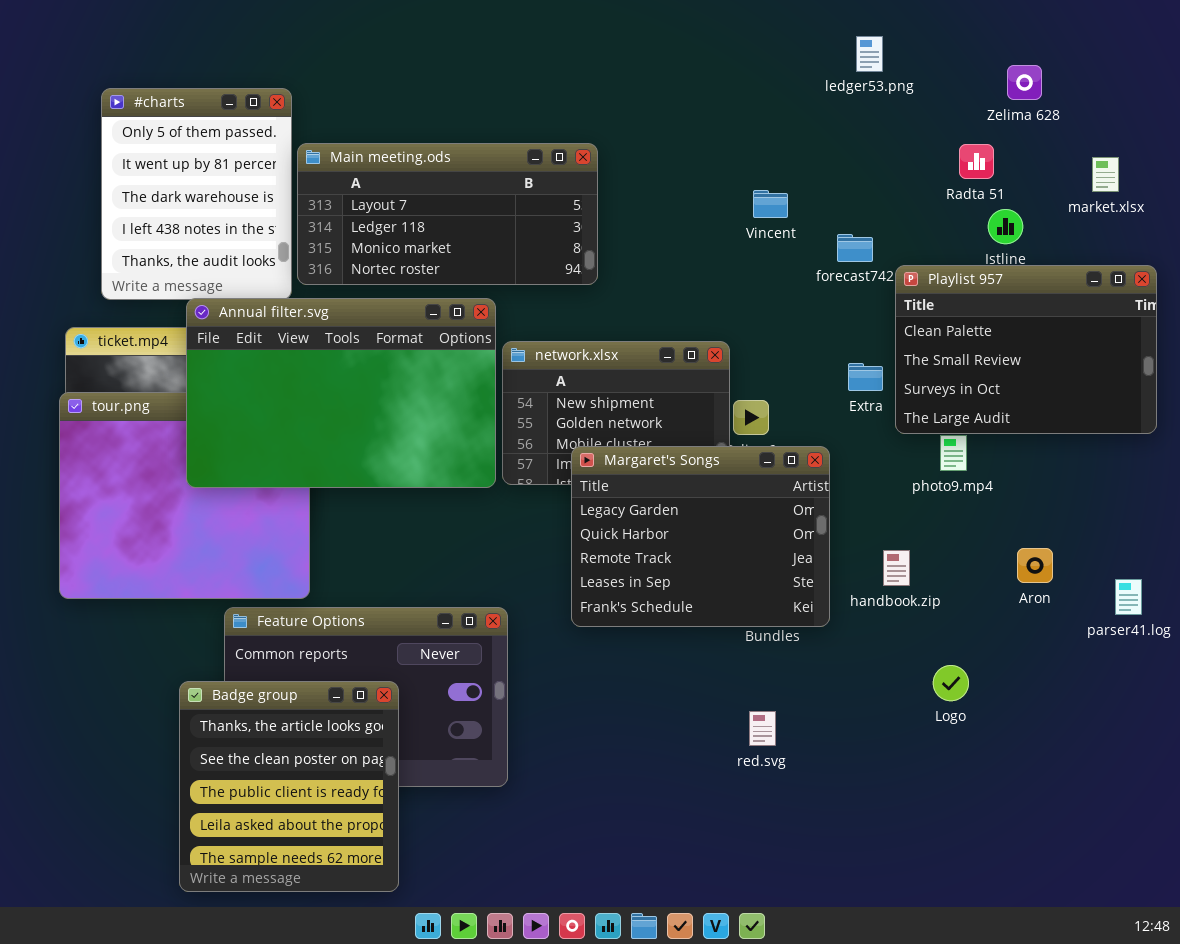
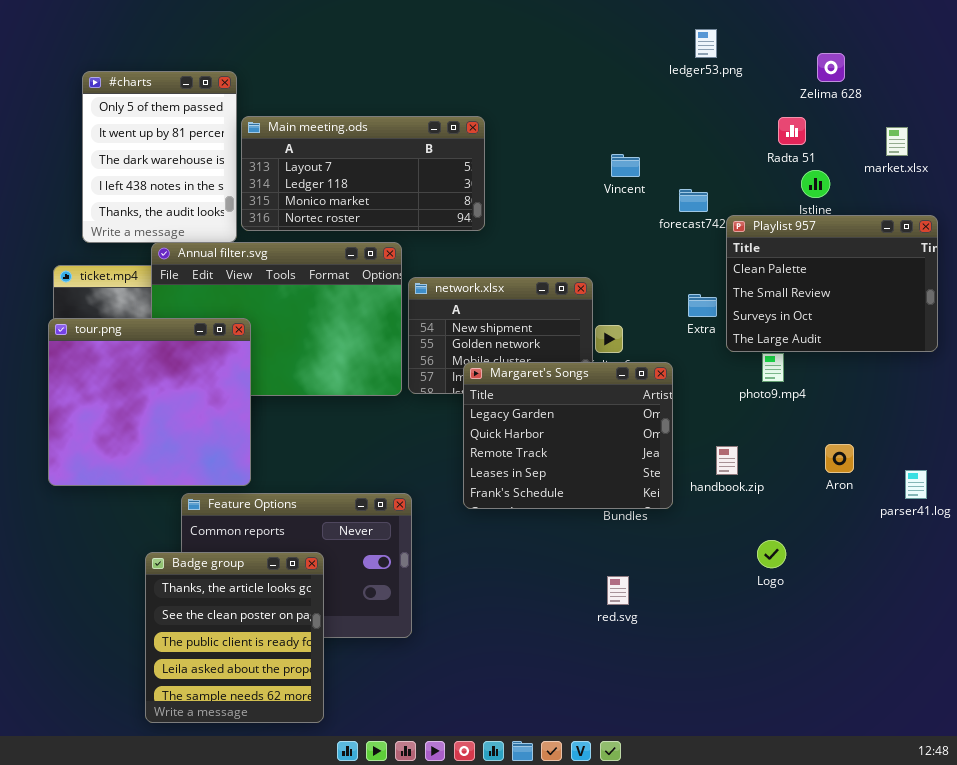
tour.png: [59,392,310,599] -> [48,318,251,486], raised

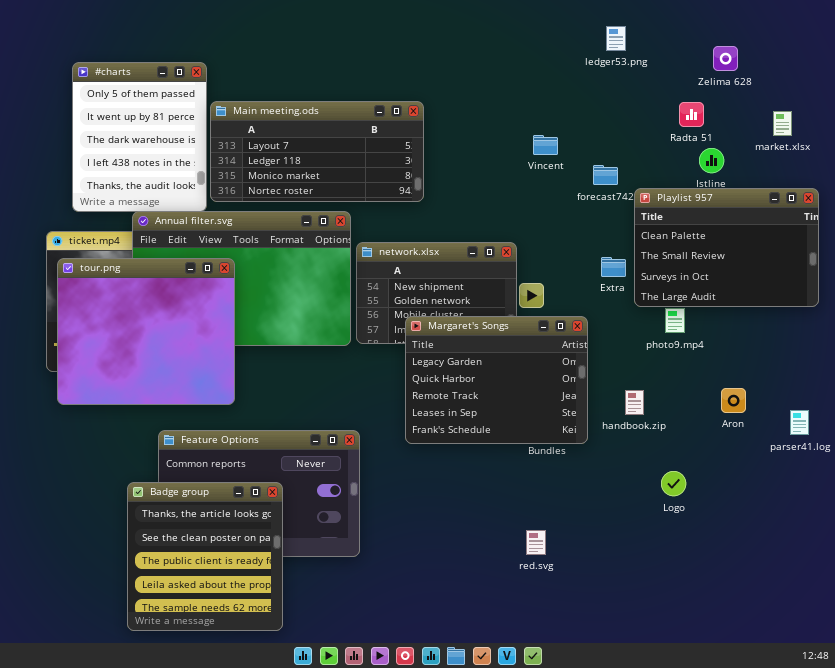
tour.png: [48,318,251,486] -> [57,258,235,405], moved
red.svg: [607,576,629,605] -> [526,530,546,555], moved

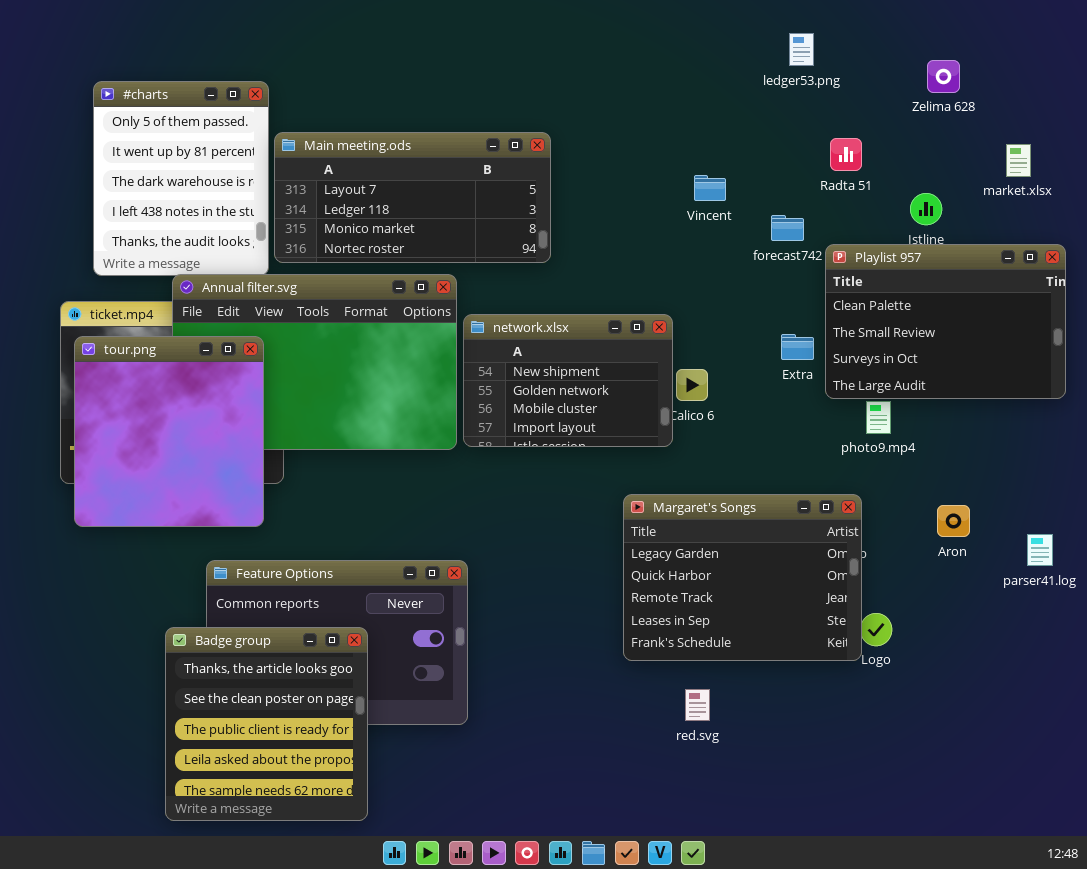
Radta 51: [679,102,704,127] -> [830,138,862,171], moved
tour.png: [57,258,235,405] -> [74,336,264,527], resized
Margaret's Songs: [405,316,588,444] -> [623,494,862,661], moved

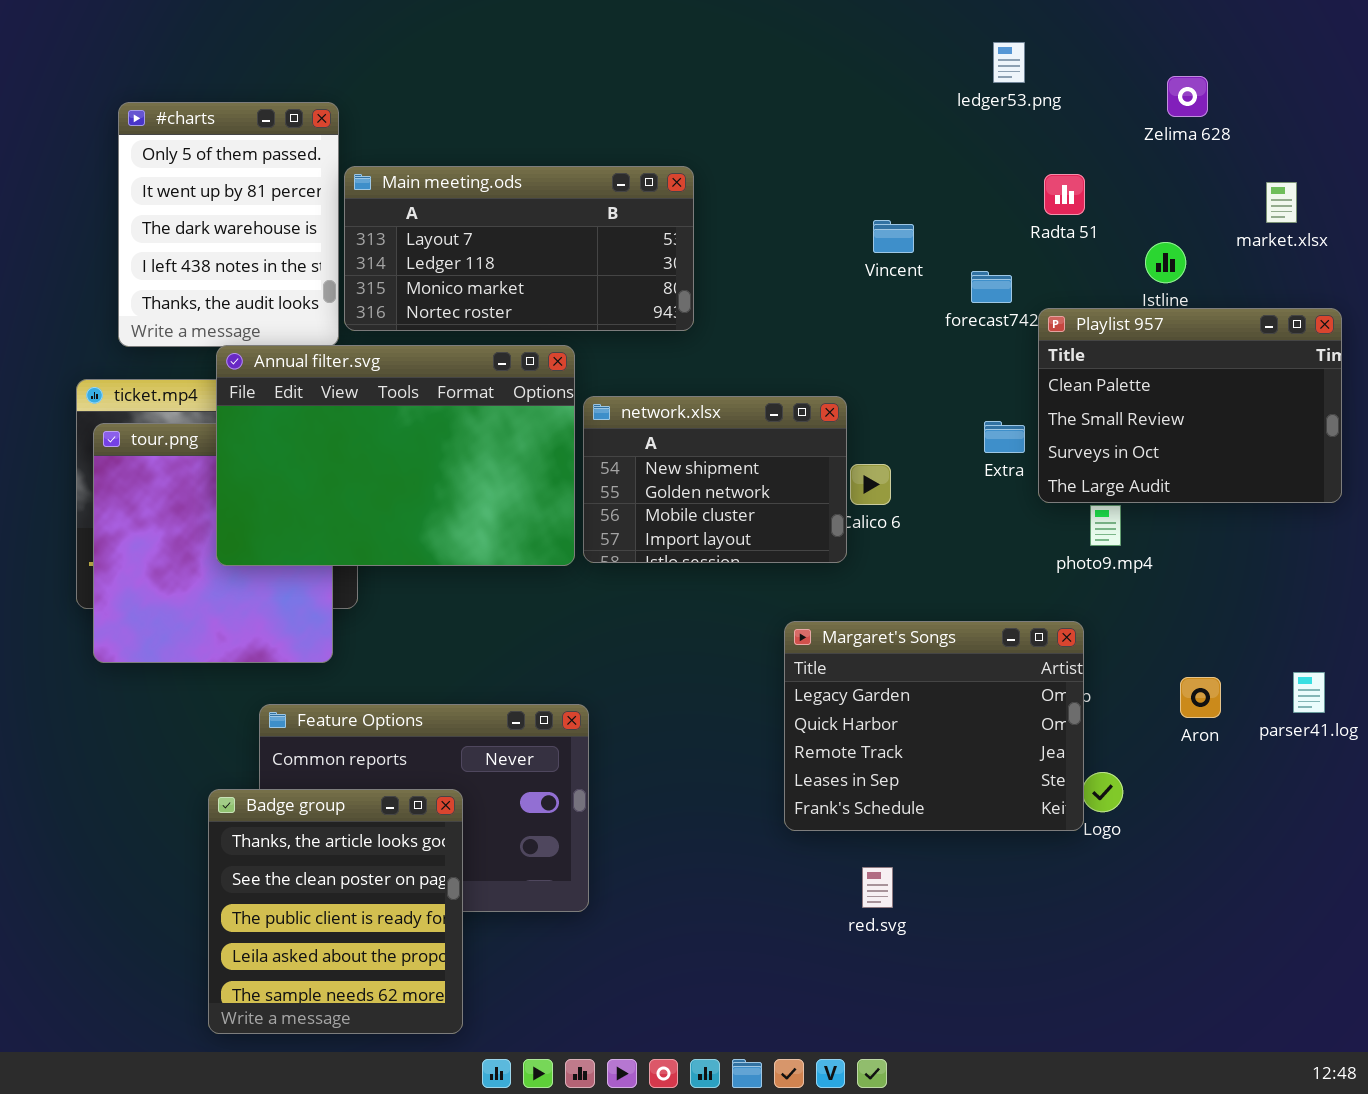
Annual filter.svg: [172,274,457,450] -> [216,345,575,566], raised
Aron: [937,505,970,537] -> [1180,677,1221,718], moved

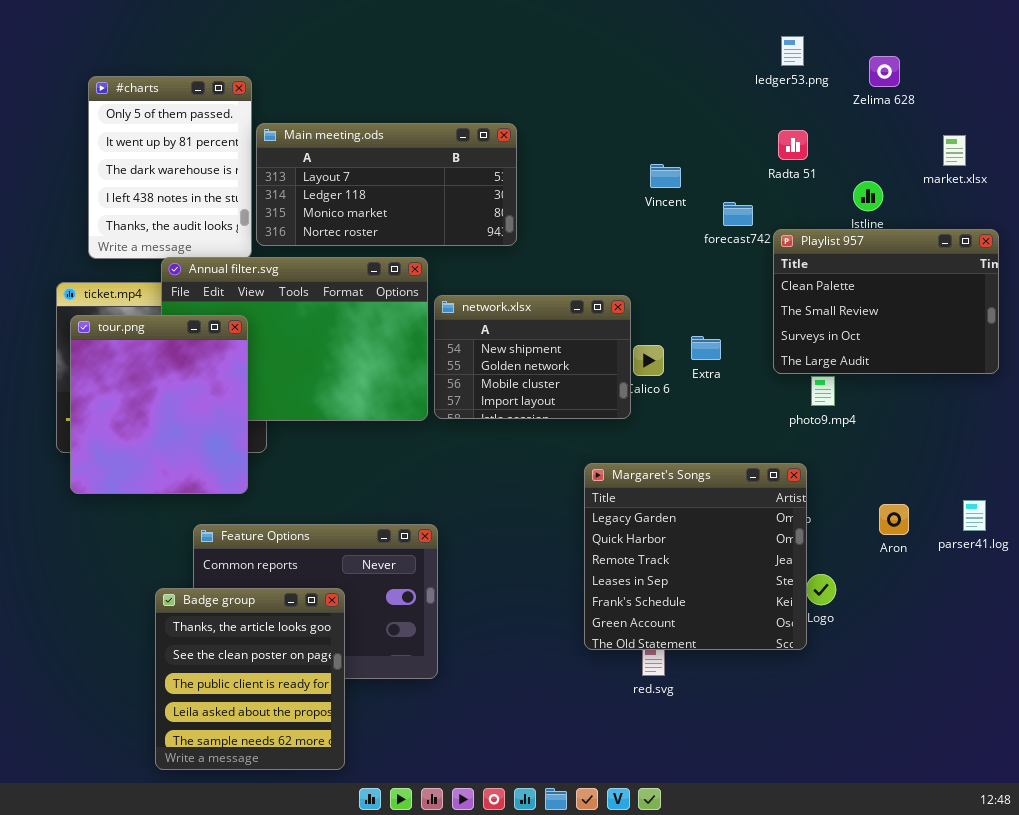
ledger53.png: [993,42,1025,83] -> [781,36,804,66], moved
Extra: [984,421,1025,453] -> [691,336,721,360], moved
tour.png: [93,423,333,663] -> [70,315,248,494], raised
Margaret's Songs: [784,621,1084,831] -> [584,463,807,650], resized

